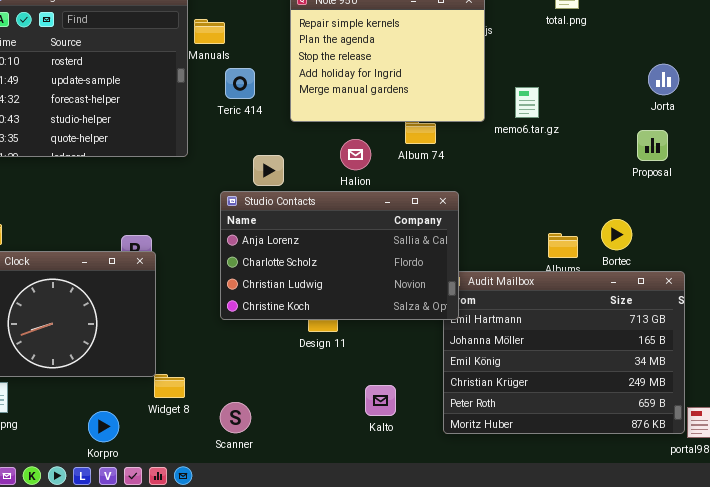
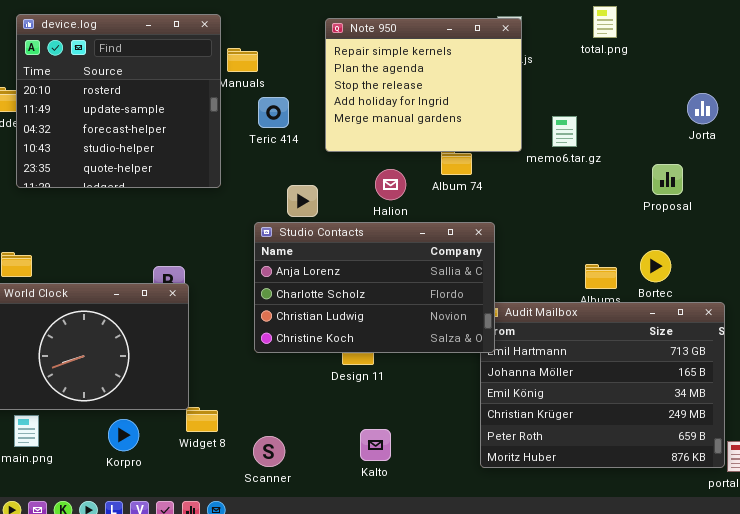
Proposal: [637,130,668,161] -> [652,164,683,195], moved
Kalto: [365,385,396,416] -> [360,429,391,461], moved
Korpro: [88,411,119,442] -> [108,419,139,451], moved

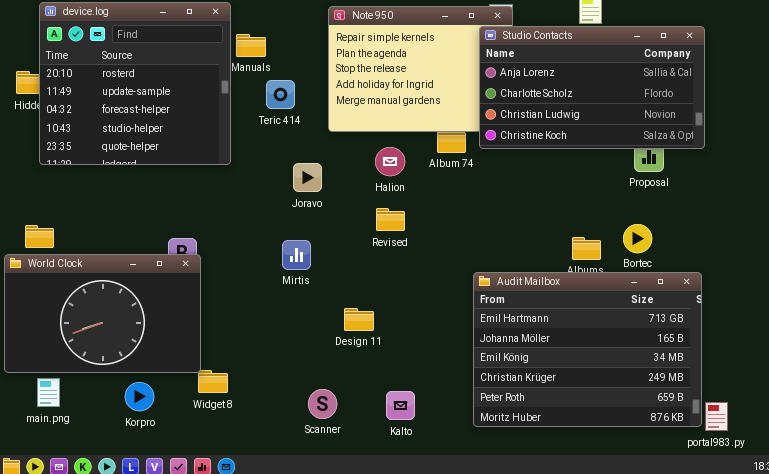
Studio Contacts: [254,222,495,353] -> [479,26,705,149], moved
Kalto: [360,429,391,461] -> [386,391,415,420], moved
Scanner: [253,436,285,467] -> [308,389,337,419], moved

